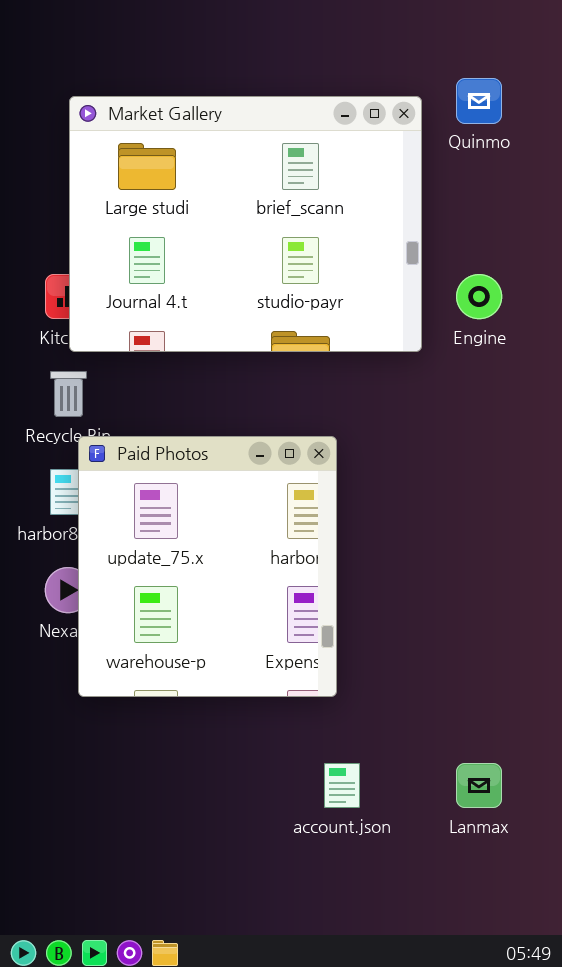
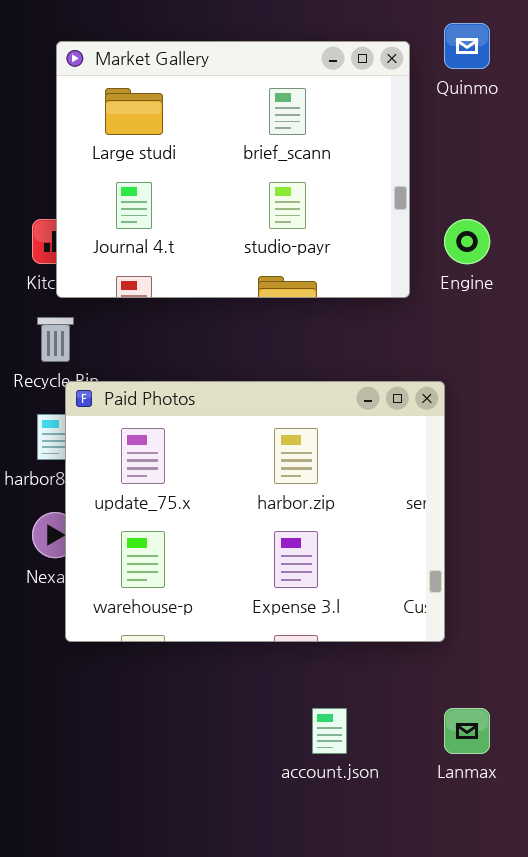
Paid Photos: [78,436,337,697] -> [65,381,445,642], resized

